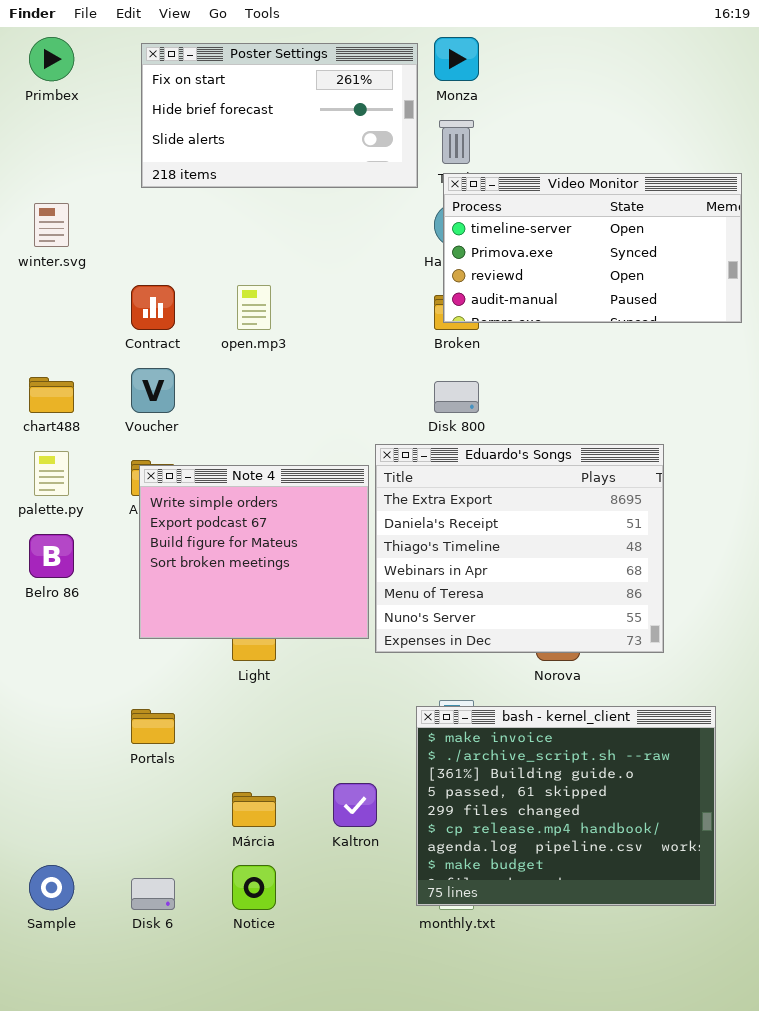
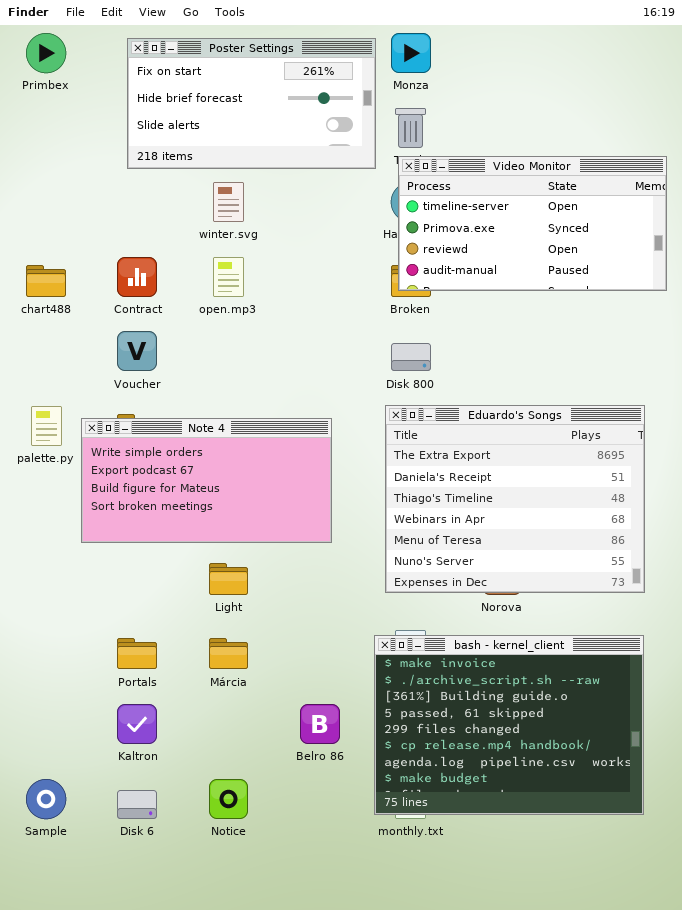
winter.svg: [34,203,69,247] -> [213,182,244,222], moved
chart488: [29,377,74,413] -> [26,265,66,297], moved
Eduardo's Songs: [375,444,664,653] -> [385,405,645,593], moved
Note 4: [139,465,369,639] -> [81,418,332,543], resized
Belro 86: [29,534,74,578] -> [300,704,340,744], moved
Kaltron: [333,783,377,827] -> [117,704,157,744], moved
Márcia: [232,792,276,827] -> [209,638,248,669], moved

